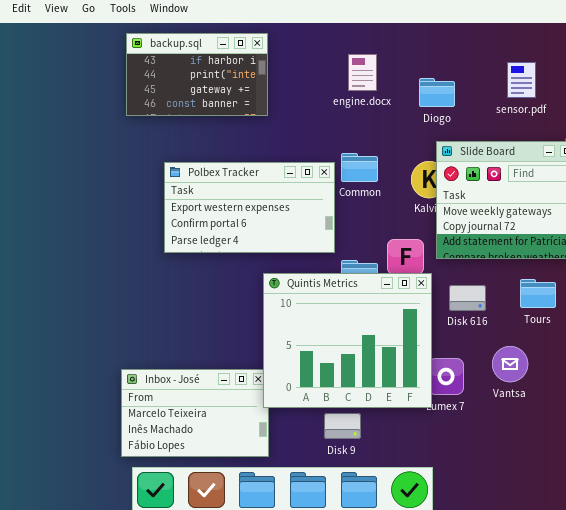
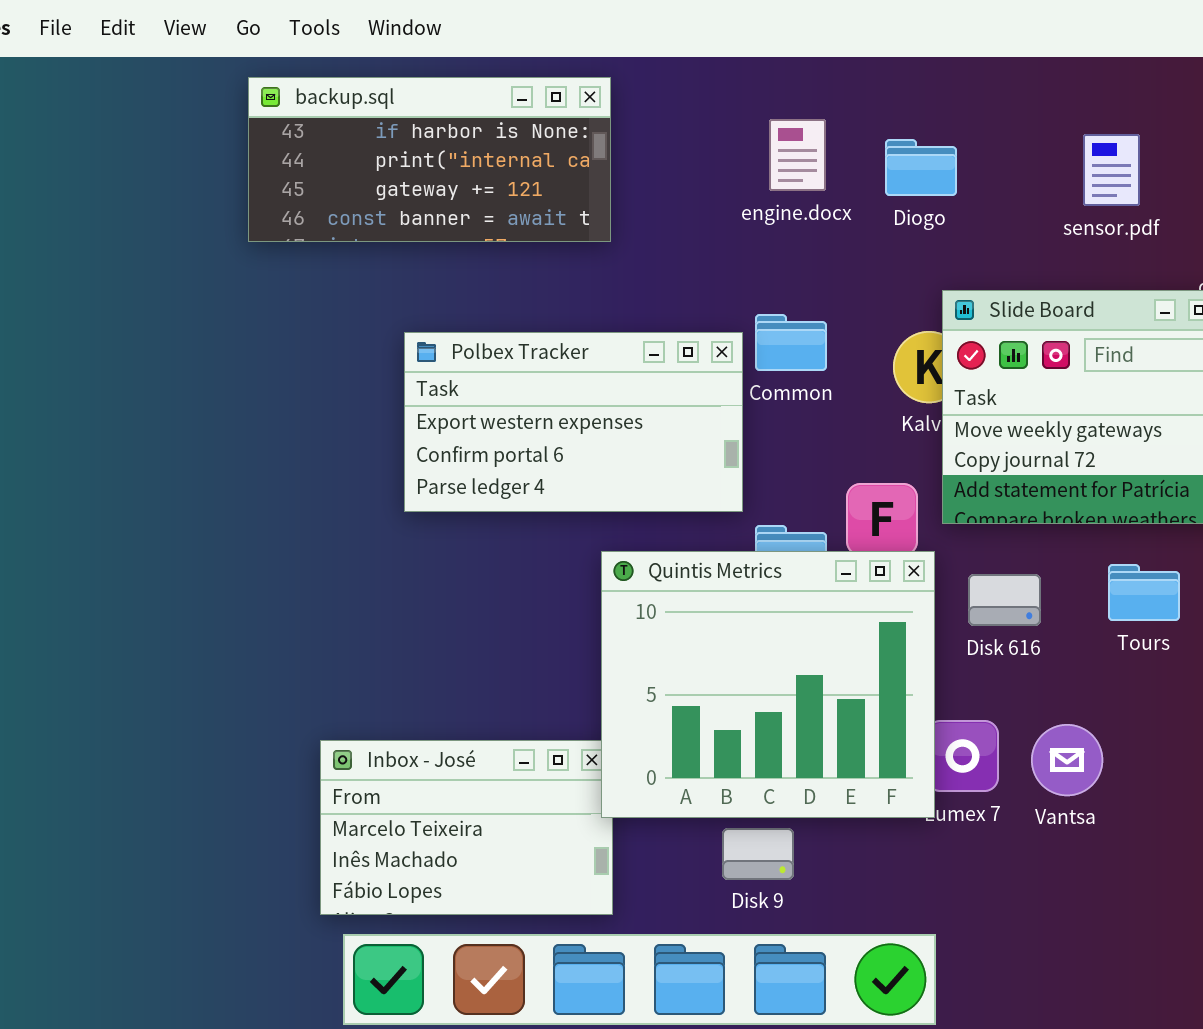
backup.sql: [126,33,268,116] -> [248,77,611,242], resized
Diogo: [419,78,455,107] -> [885,139,957,196], moved
Vantsa: [492,346,528,382] -> [1031,724,1103,796], moved

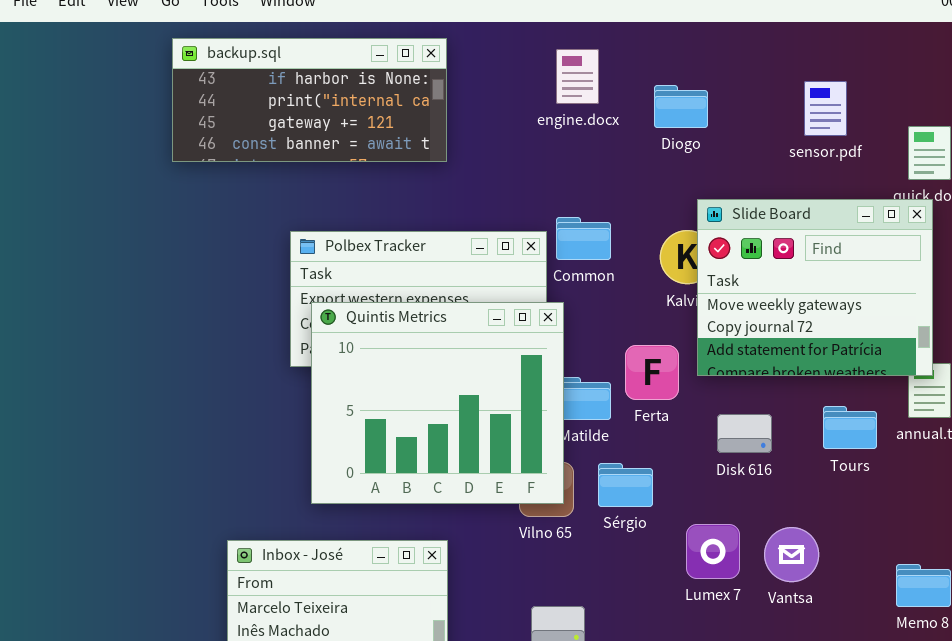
engine.docx: [769,119,826,191] -> [556,49,599,104], moved
Quintis Metrics: [601,551,935,818] -> [311,302,564,504], moved

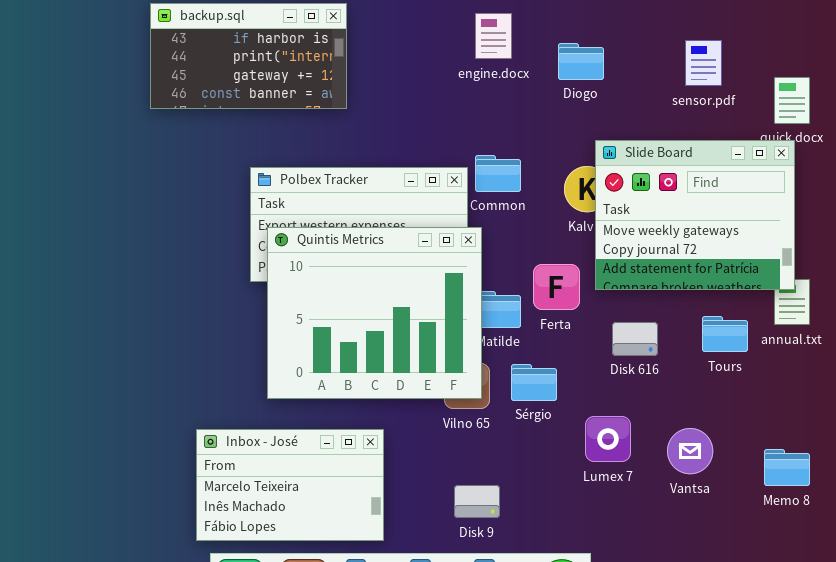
backup.sql: [172,38,447,162] -> [150,3,347,109], resized
Vantsa: [764,527,819,582] -> [667,428,713,474], moved

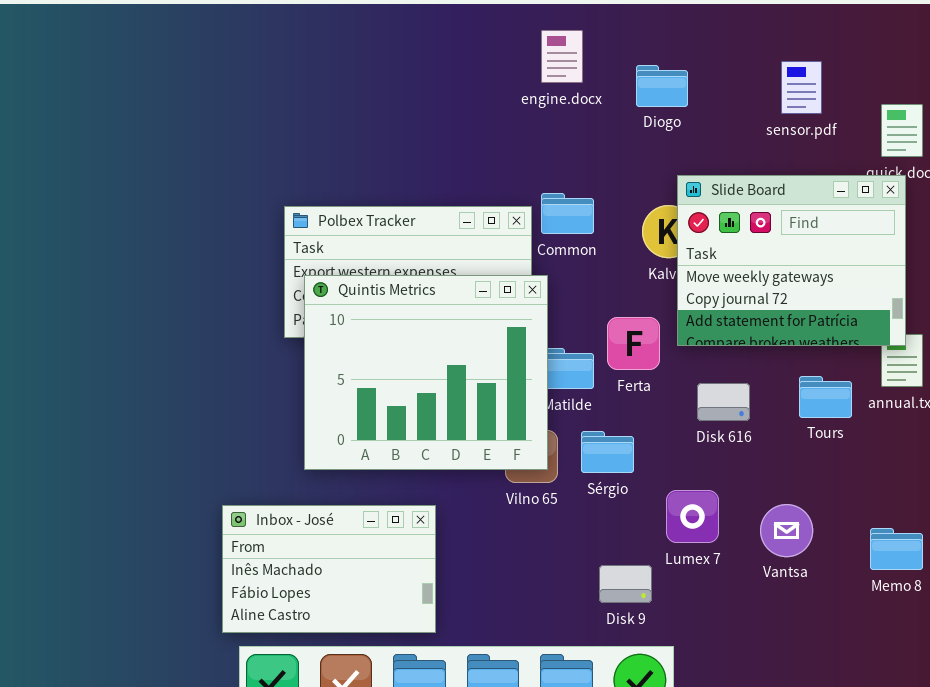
backup.sql: [150,3,347,109] -> none, closed
Inbox - José: [196,429,384,541] -> [222,505,436,633], scrolled down 1 row
Disk 9: [454,485,500,518] -> [599,565,652,603], moved

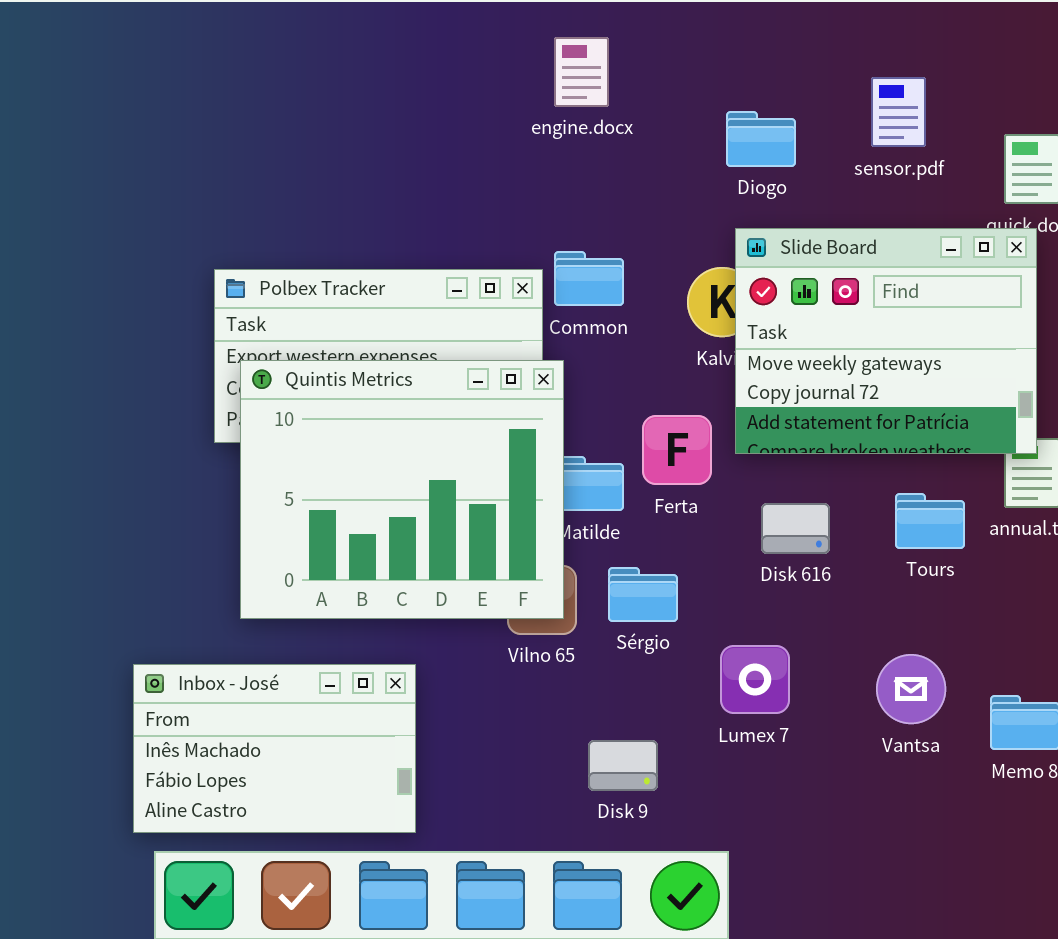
Diogo: [636,65,688,107] -> [726,111,796,167], moved
Vantsa: [760,504,813,557] -> [876,654,946,724], moved
Disk 9: [599,565,652,603] -> [588,740,658,791], moved

